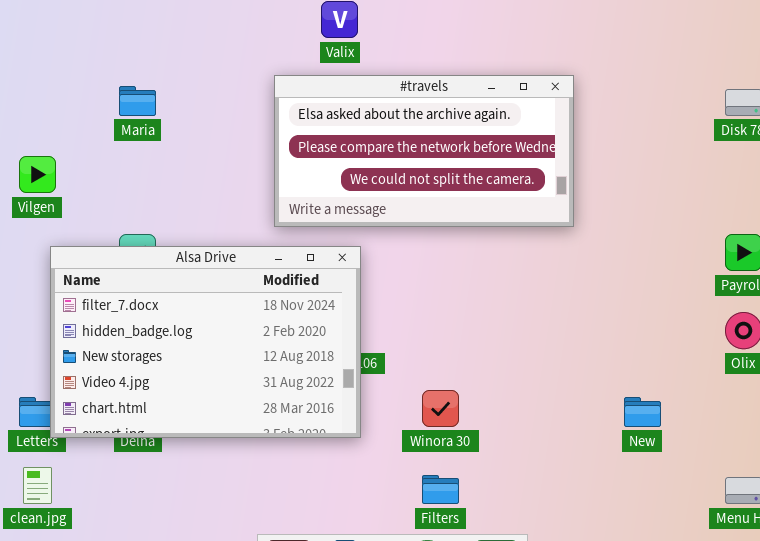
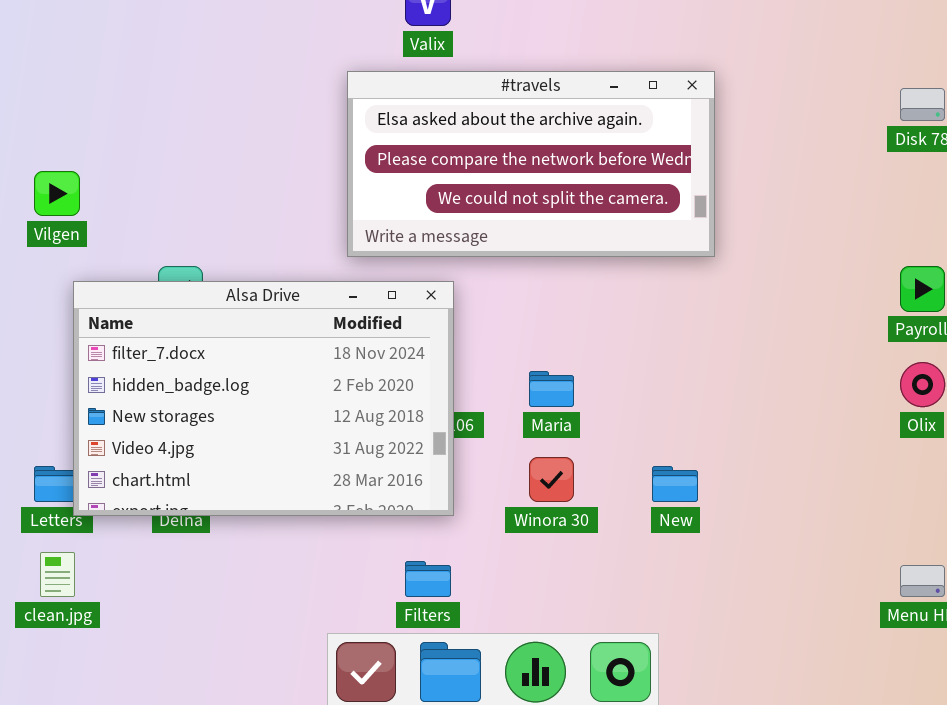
Maria: [119,86,156,116] -> [529,371,574,407], moved
New: [624,397,661,427] -> [652,466,698,502], moved
Filters: [422,475,459,504] -> [405,561,451,597], moved

